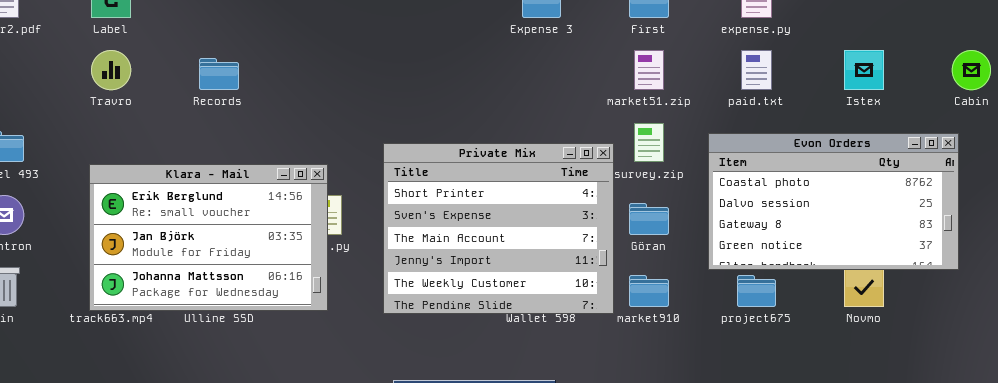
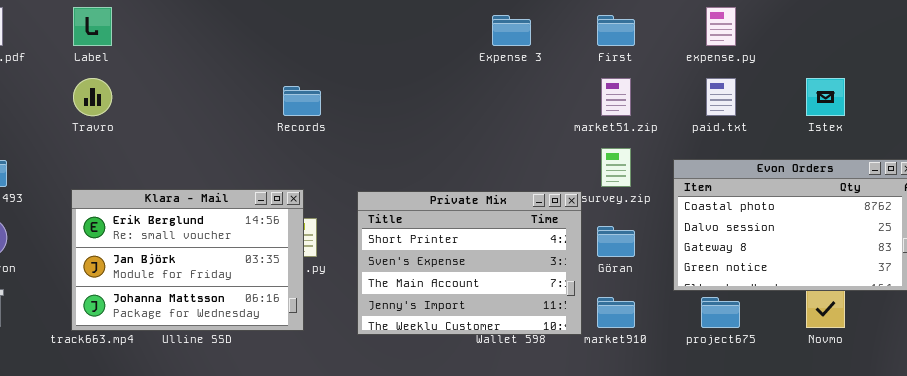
Records: [199,58,239,90] -> [283,86,321,116], moved
Private Mix: [383,143,614,314] -> [357,191,582,335], resized

